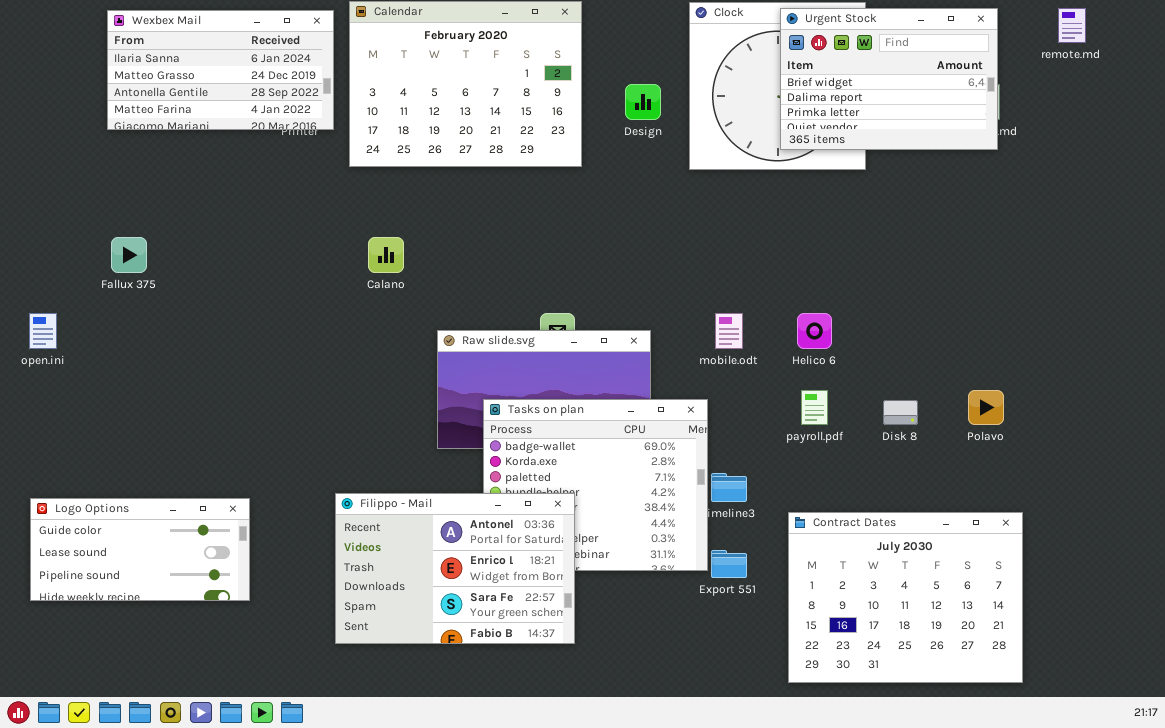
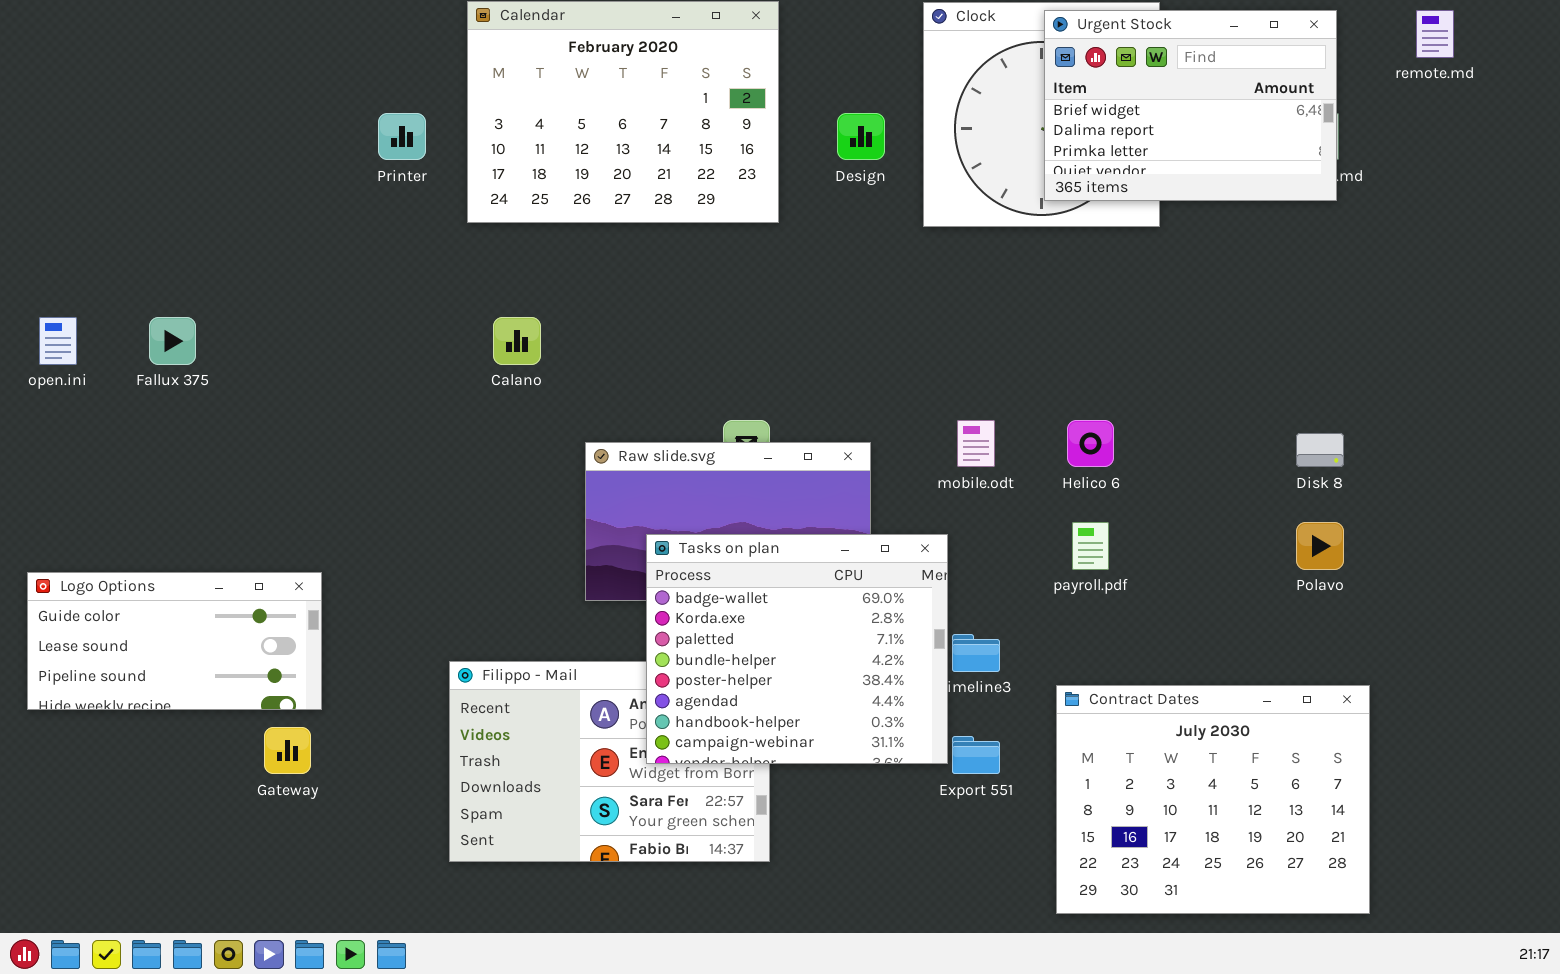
Wexbex Mail: [107,10,334,130] -> none, closed
open.ini: [29,313,57,349] -> [39,317,77,365], moved
Tasks on plan: [483,399,708,571] -> [646,534,948,764], raised
Disk 8: [883,400,918,425] -> [1296,433,1344,467], moved
Logo Options: [30,498,250,601] -> [27,572,322,710], moved

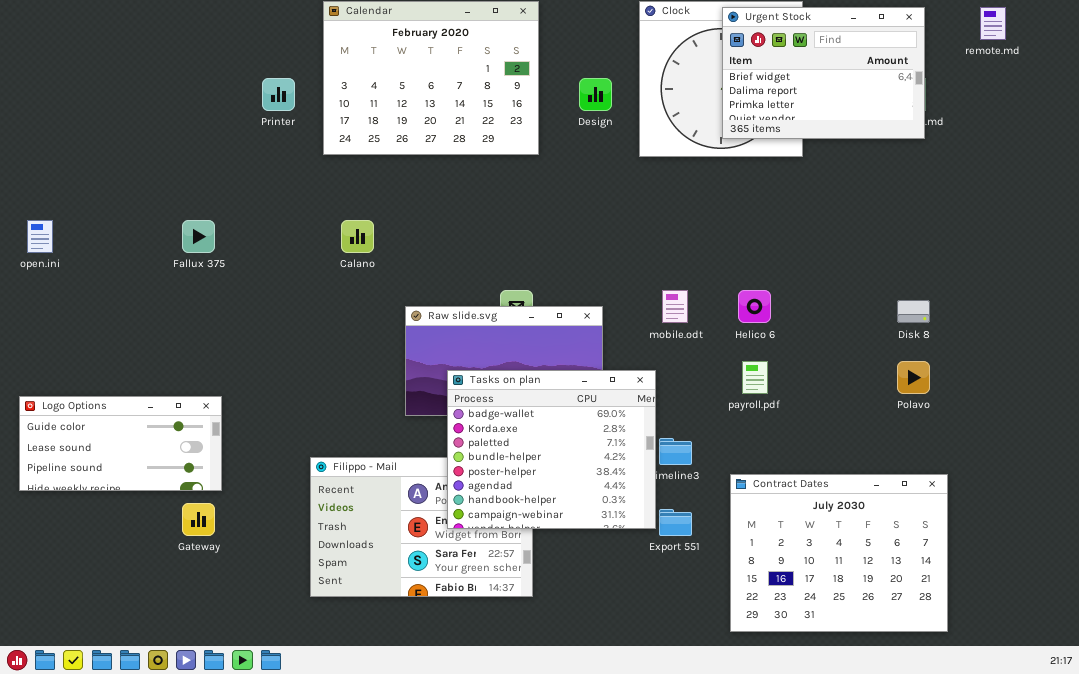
Fallux 375: [149,317,196,365] -> [182,220,215,253], moved

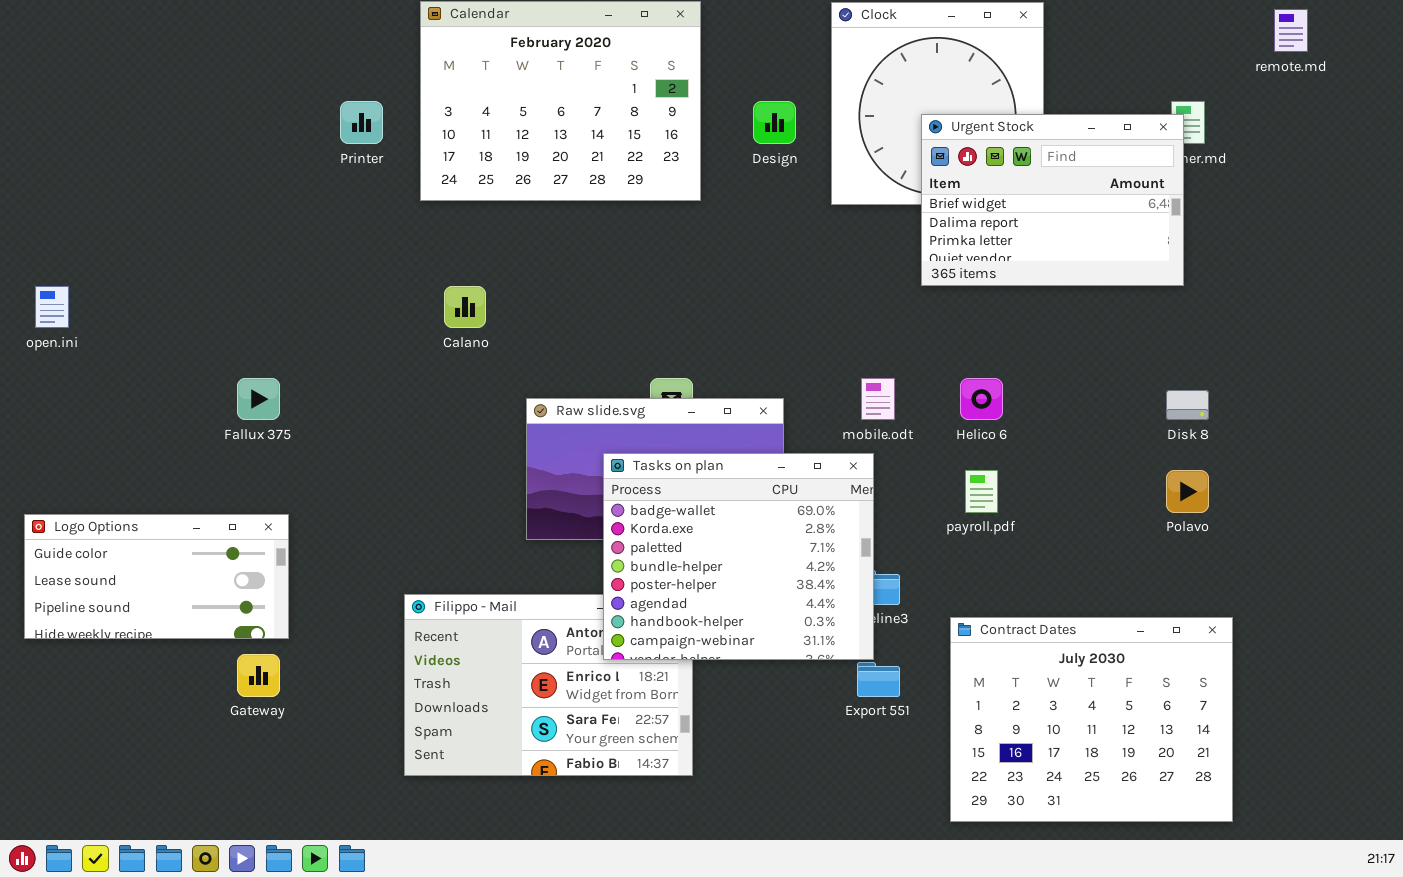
Urgent Stock: [722,7,925,139] -> [921,114,1184,286], moved
Fallux 375: [182,220,215,253] -> [237,378,280,420], moved
Tasks on plan: [447,370,656,529] -> [603,453,874,660], moved

